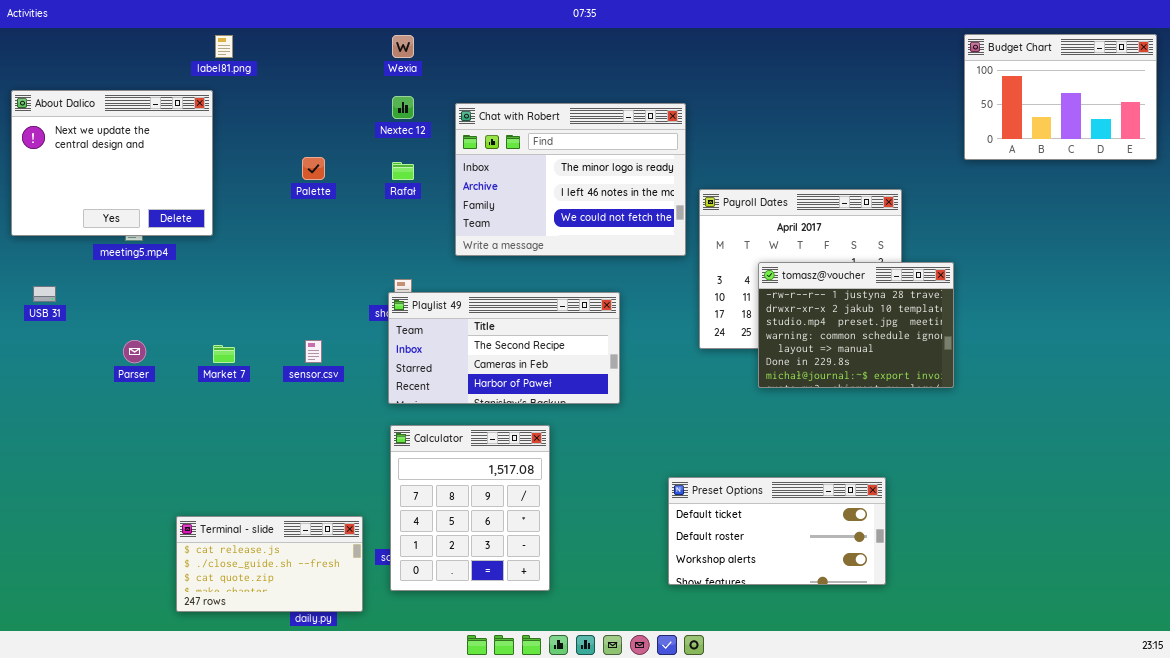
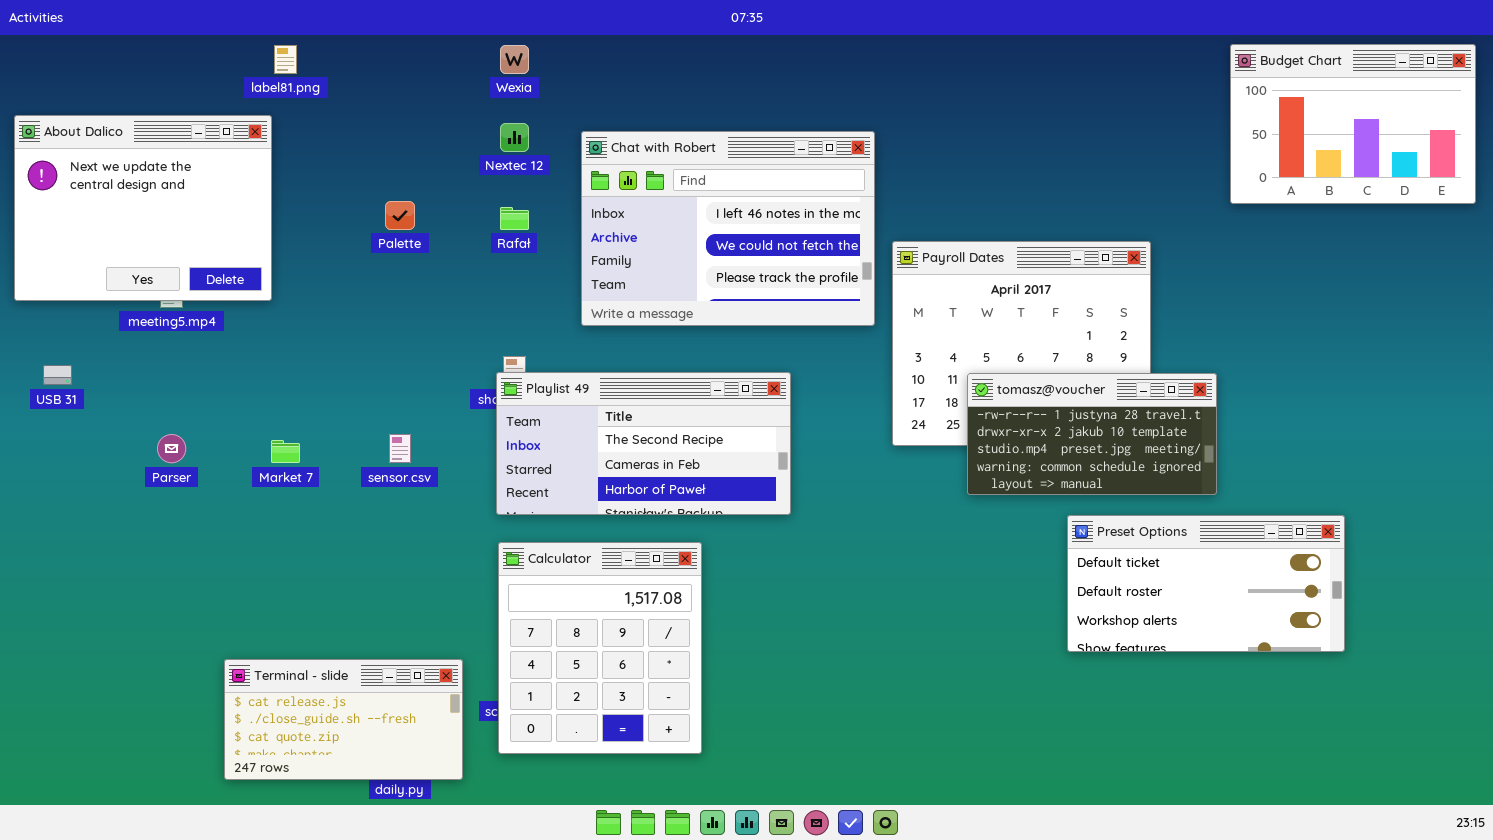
Chat with Robert: [455,103,686,256] -> [581,131,875,326], scrolled down 1 row
tomasz@voucher: [758,262,954,388] -> [967,373,1217,495], resized
Preset Options: [668,477,886,585] -> [1067,515,1345,652], moved

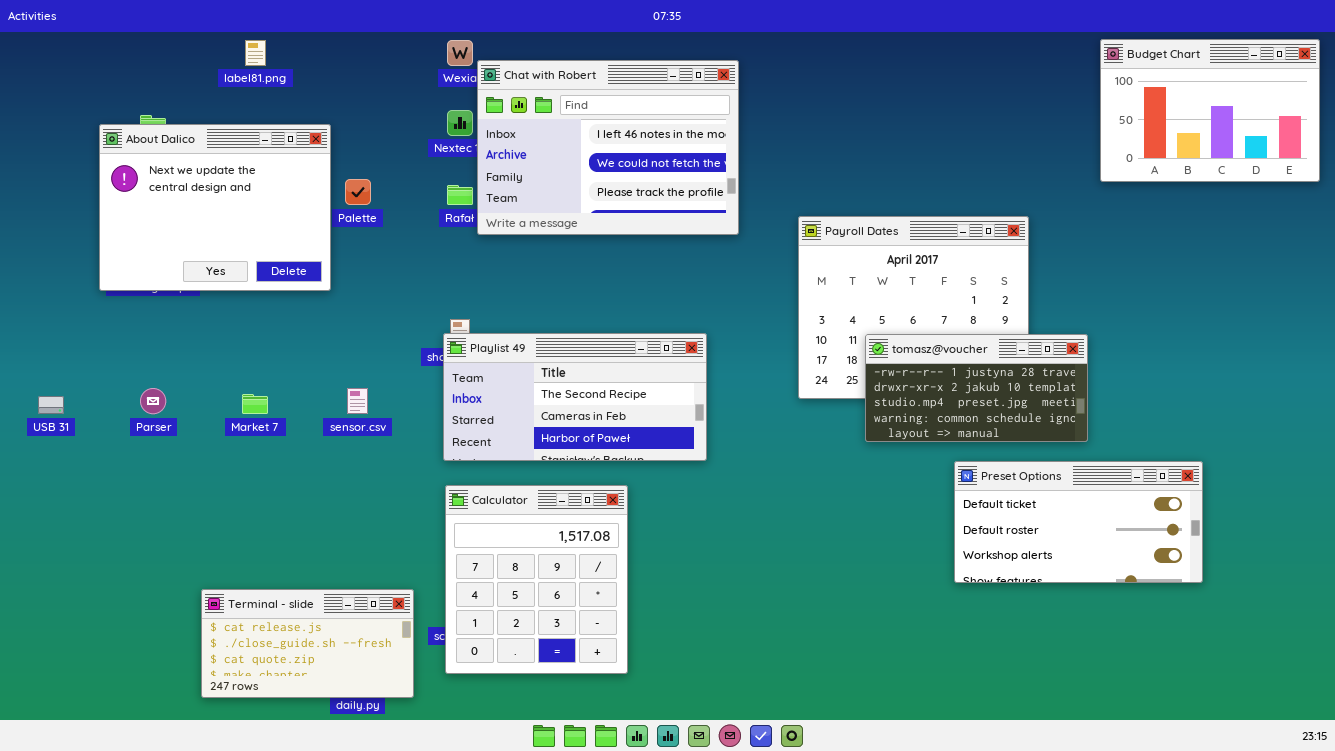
About Dalico: [14,115,272,301] -> [99,124,331,291], moved
Chat with Robert: [581,131,875,326] -> [477,60,739,235], moved
USB 31: [43,365,72,385] -> [38,396,64,414], moved

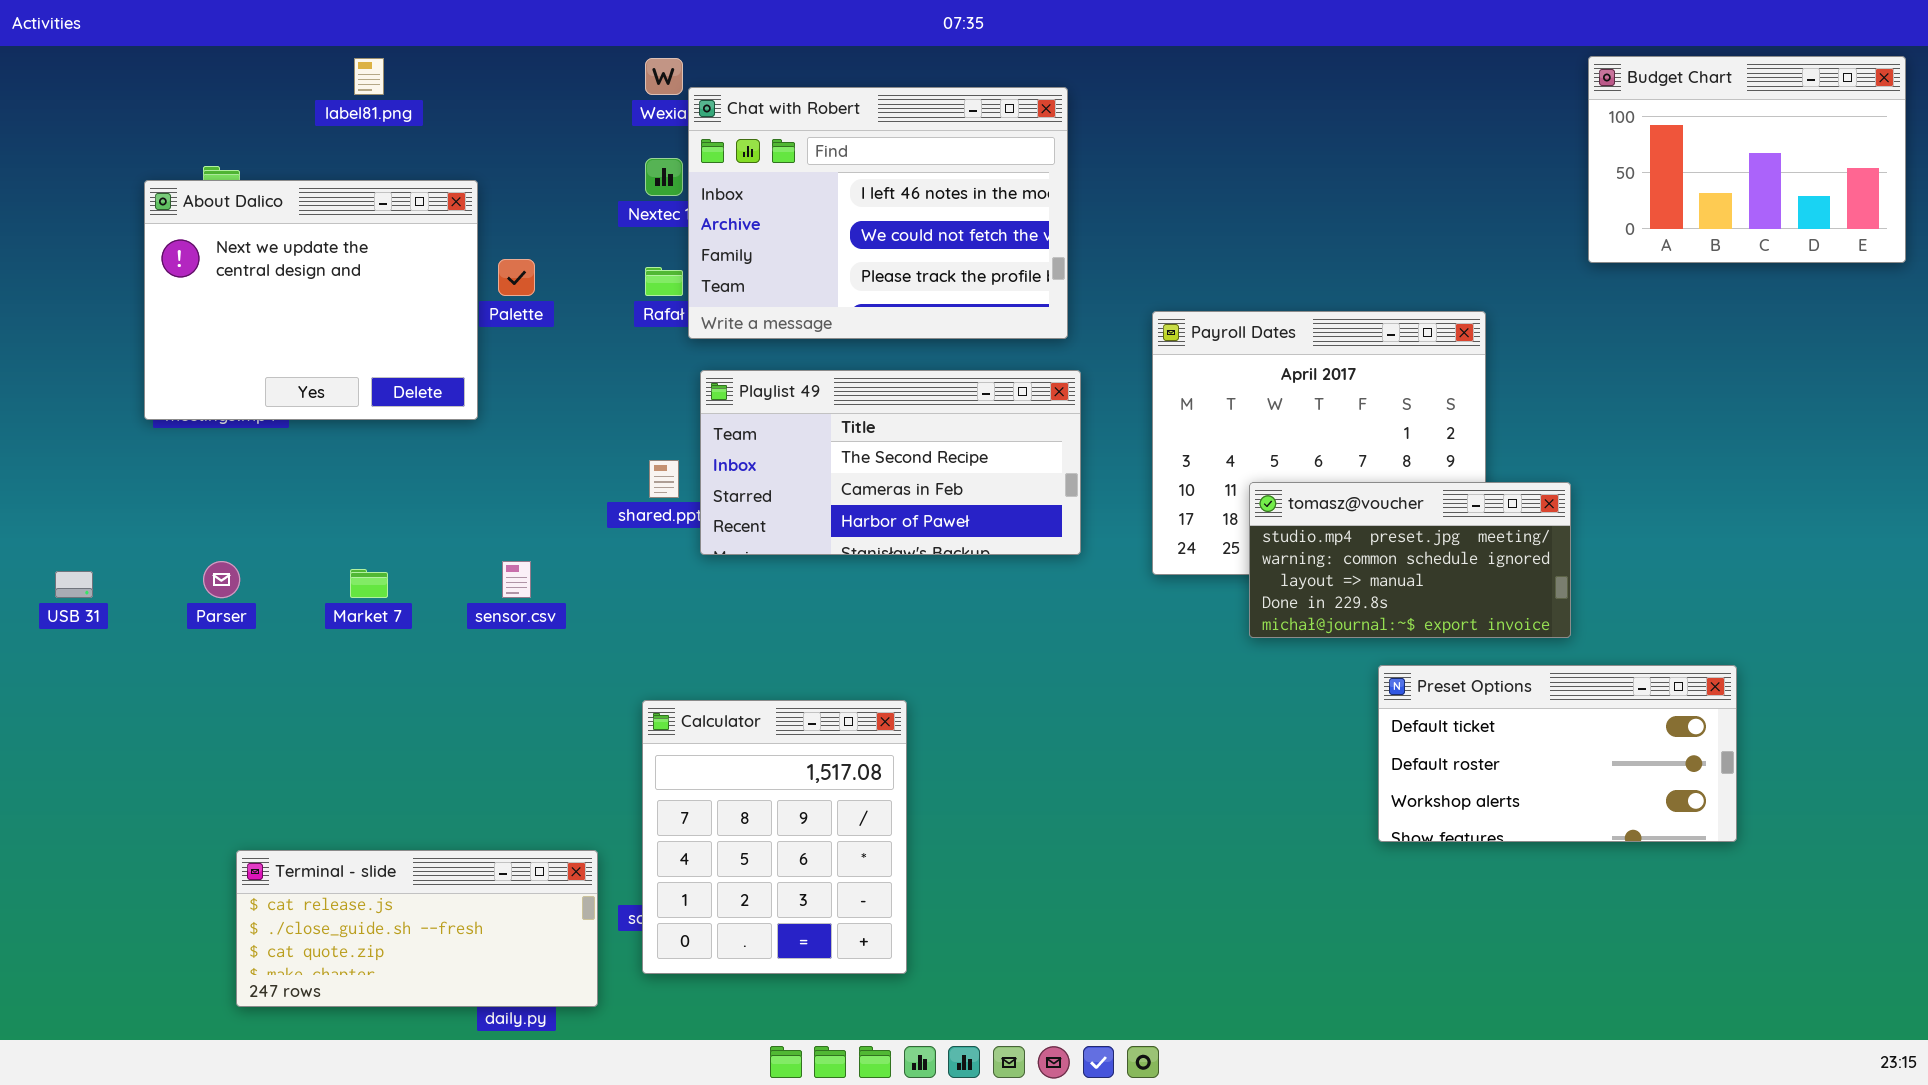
Playlist 49: [443,333,707,461] -> [700,370,1081,555], moved
tomasz@voucher: [865,334,1088,442] -> [1249,482,1571,638], scrolled down 2 rows
Terminal - slide: [201,589,414,698] -> [236,850,598,1007], resized

